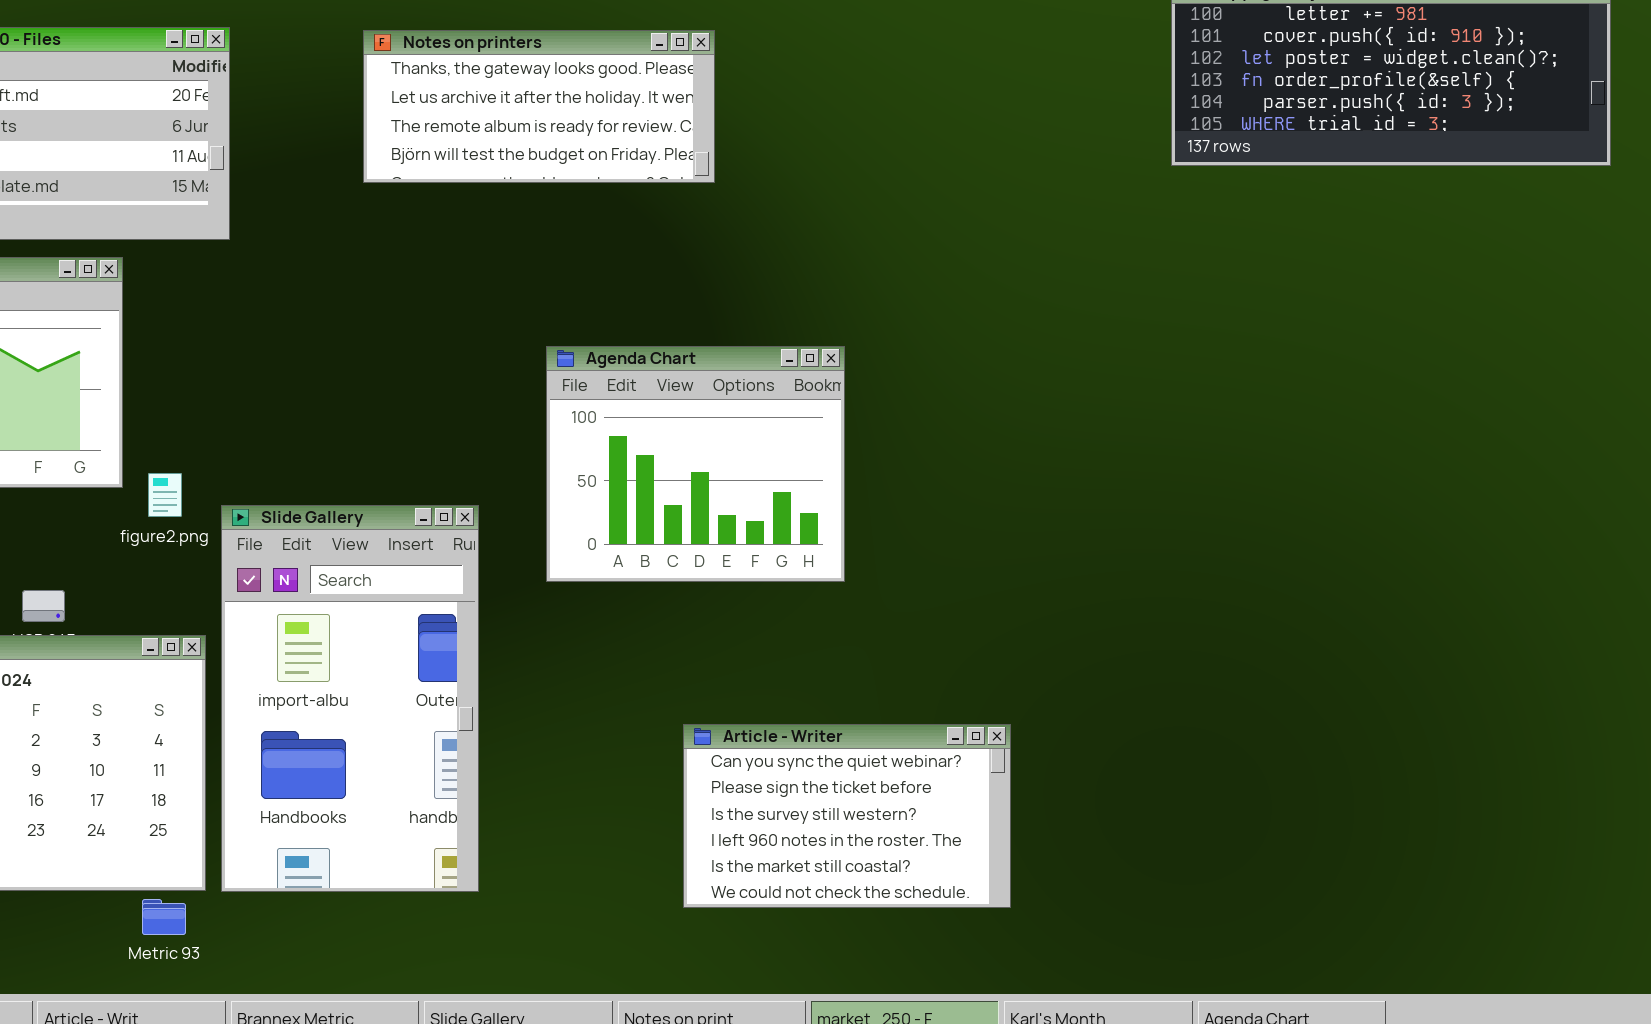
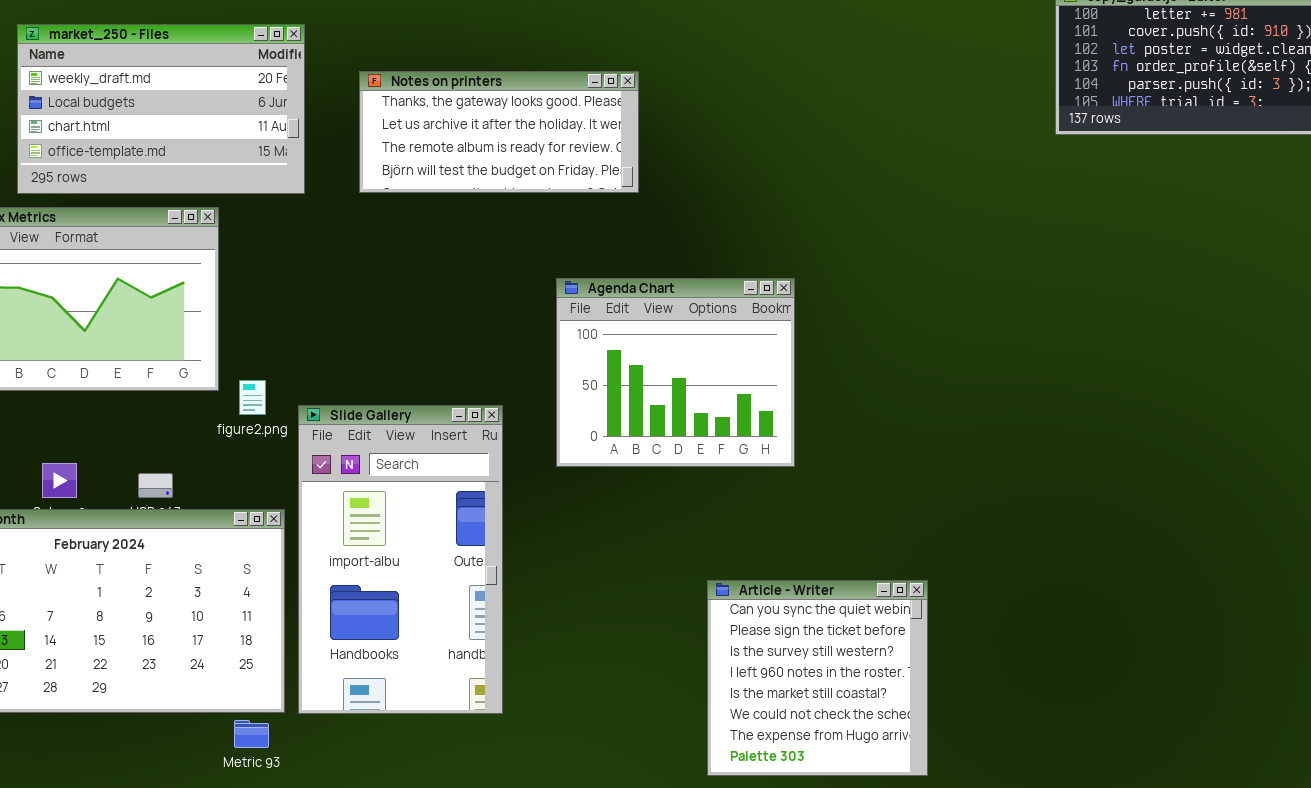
Notes on printers: [363,30,715,183] -> [359,71,639,193], moved
Article - Writer: [683,724,1011,908] -> [707,580,928,776], resized

